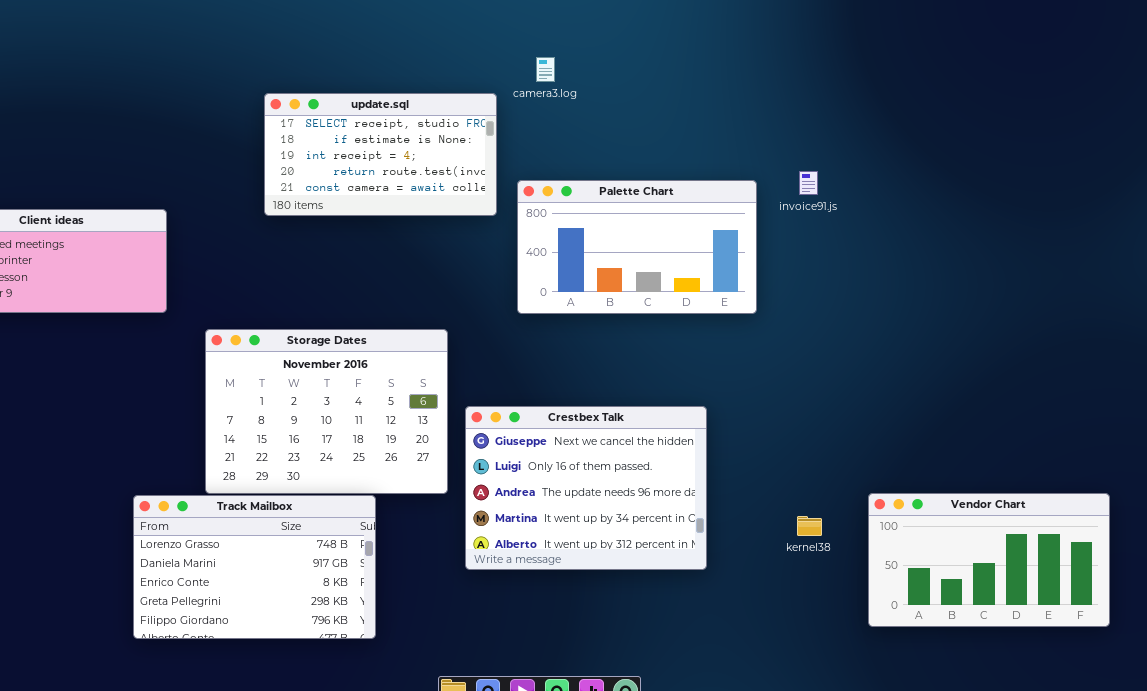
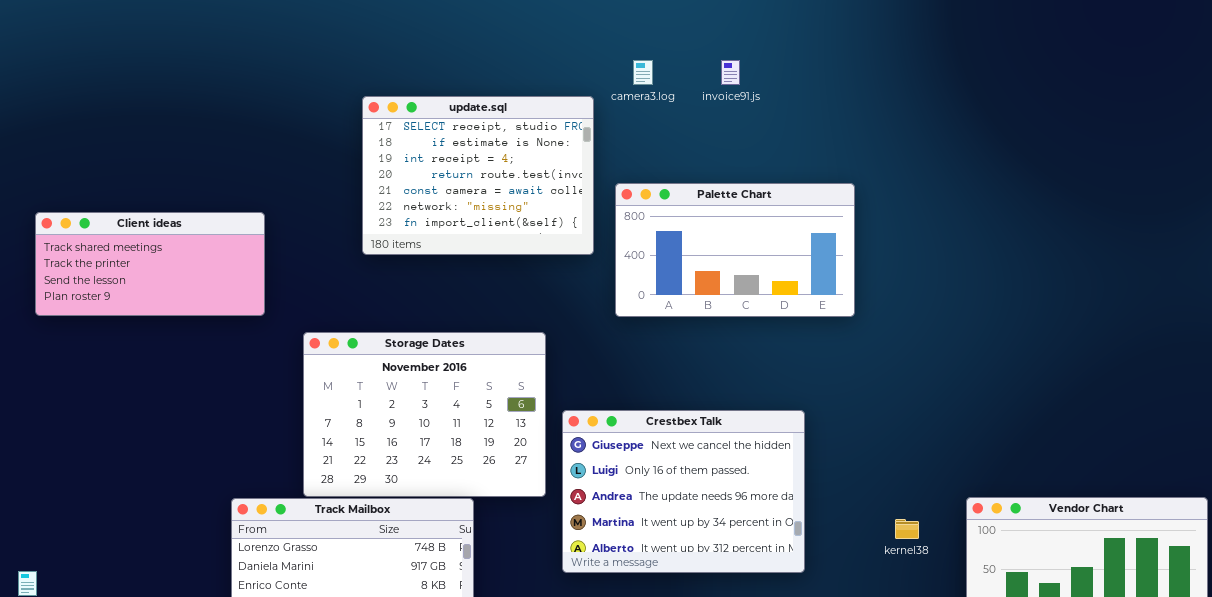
update.sql: [264,93,497,216] -> [362,96,594,255], resized
invoice91.js: [799,171,818,195] -> [721,60,740,85], moved

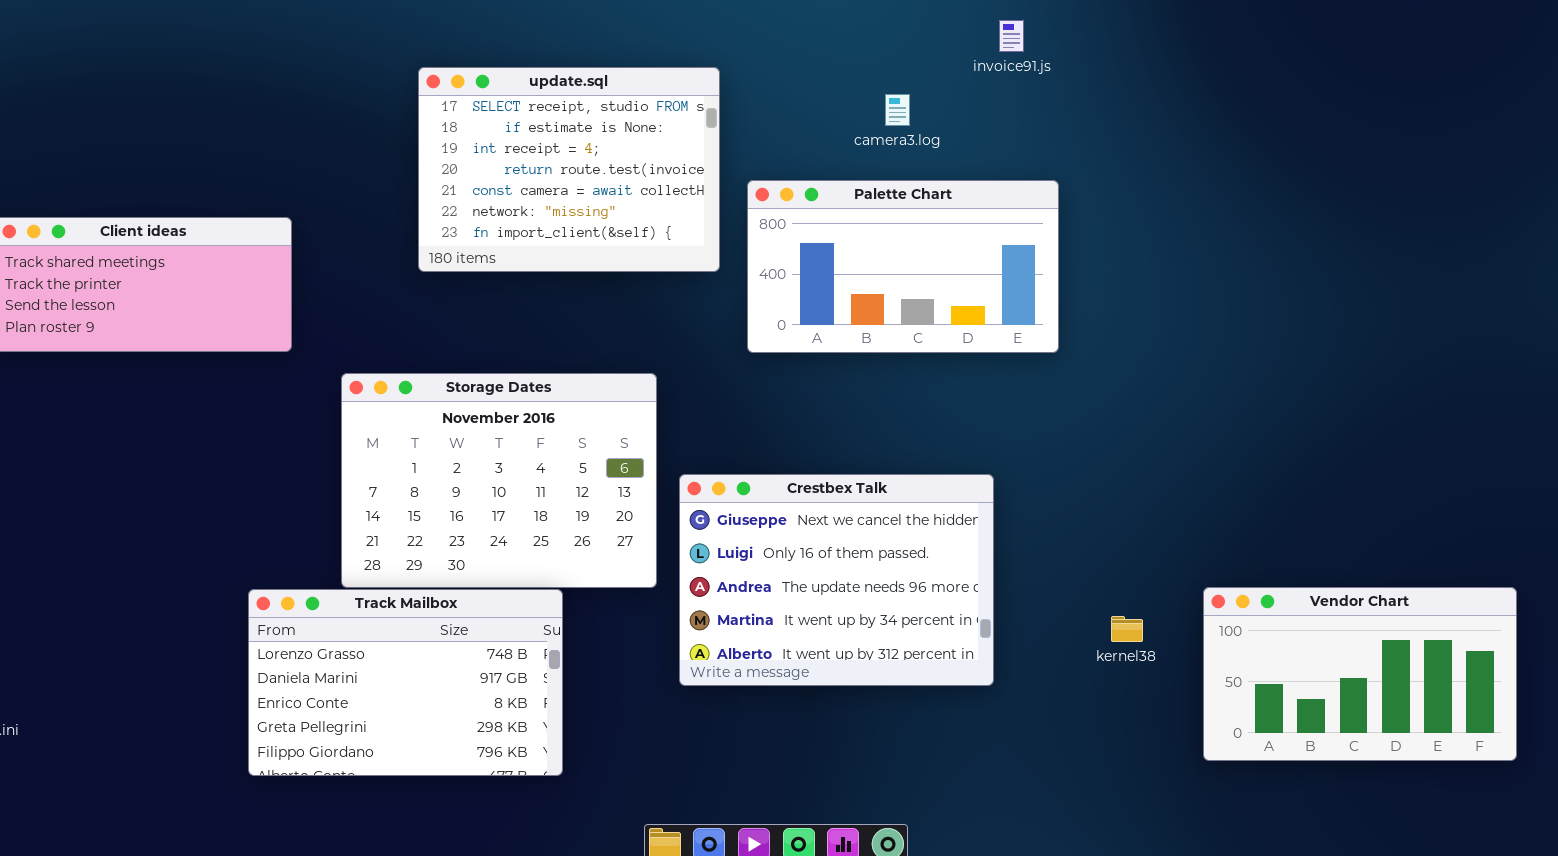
camera3.log: [633,60,653,85] -> [885,94,910,126], moved
invoice91.js: [721,60,740,85] -> [999,20,1024,52], moved

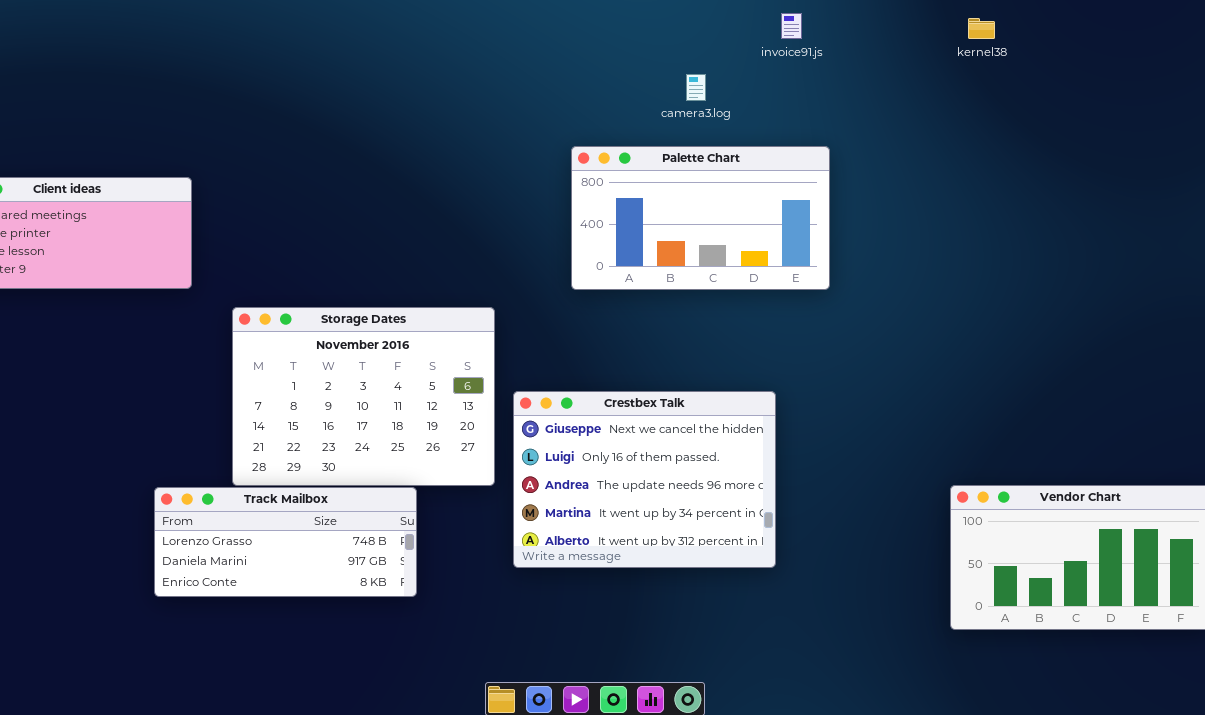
update.sql: [418,67,720,272] -> none, closed
Track Mailbox: [248,589,563,776] -> [154,487,417,597], resized
kernel38: [1111,616,1143,642] -> [968,18,995,39], moved

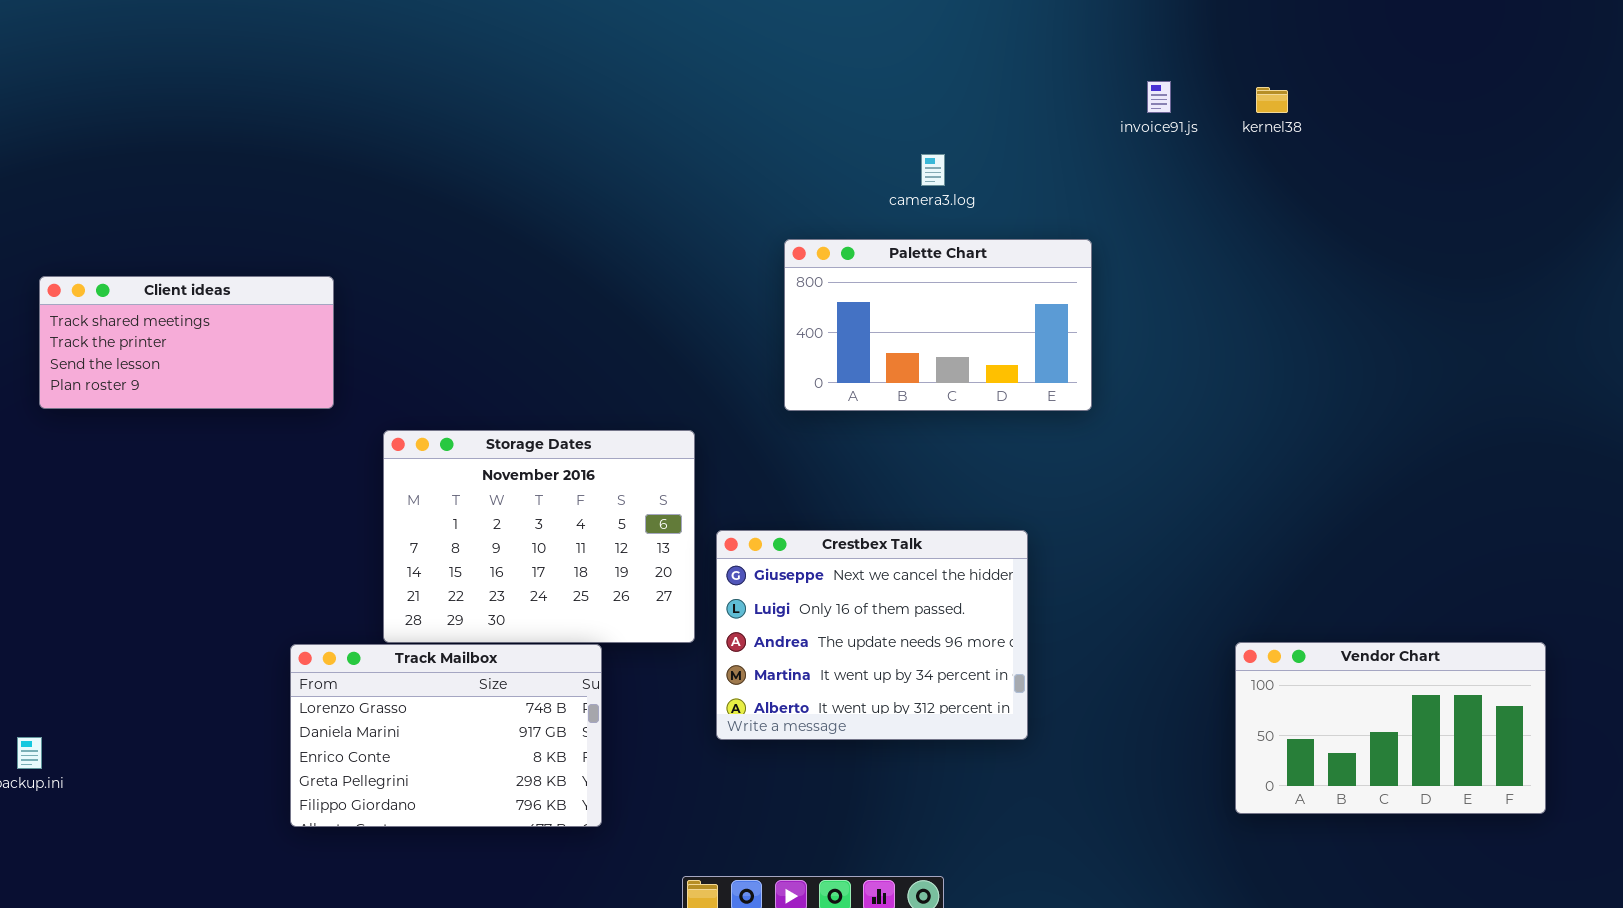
invoice91.js: [781,13,802,39] -> [1147,81,1171,113], moved
Track Mailbox: [154,487,417,597] -> [290,644,602,827], resized

